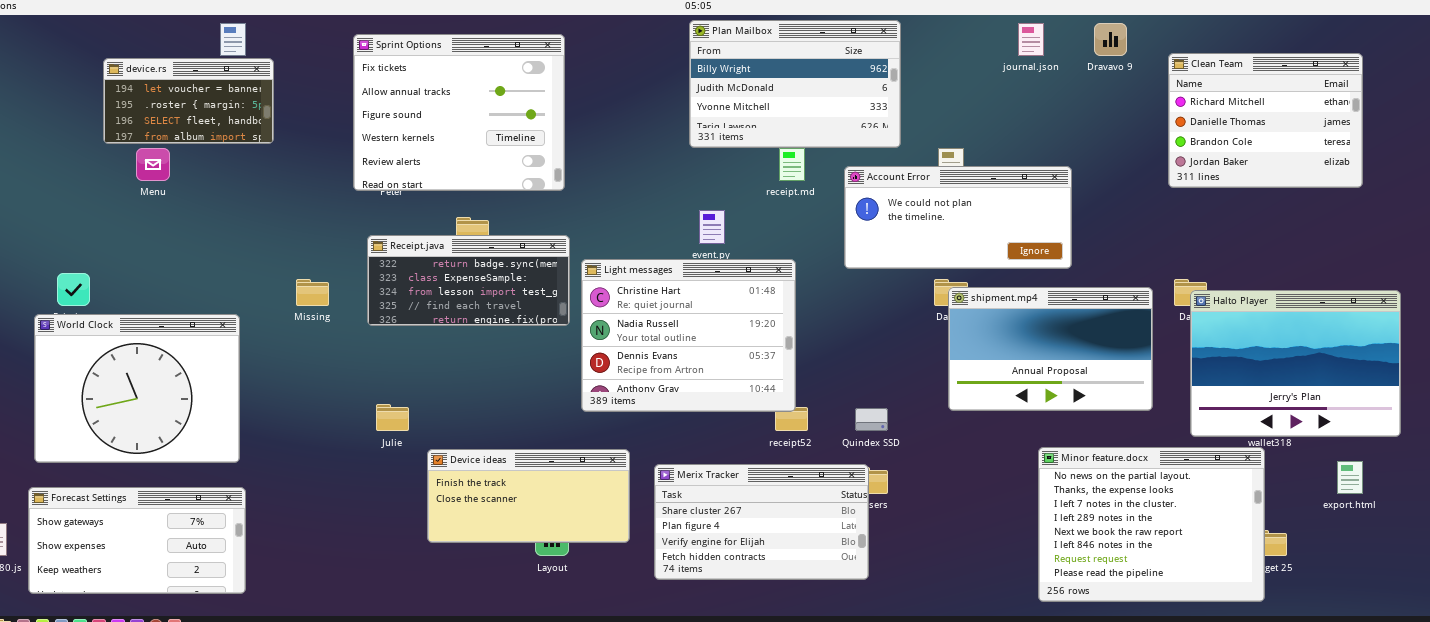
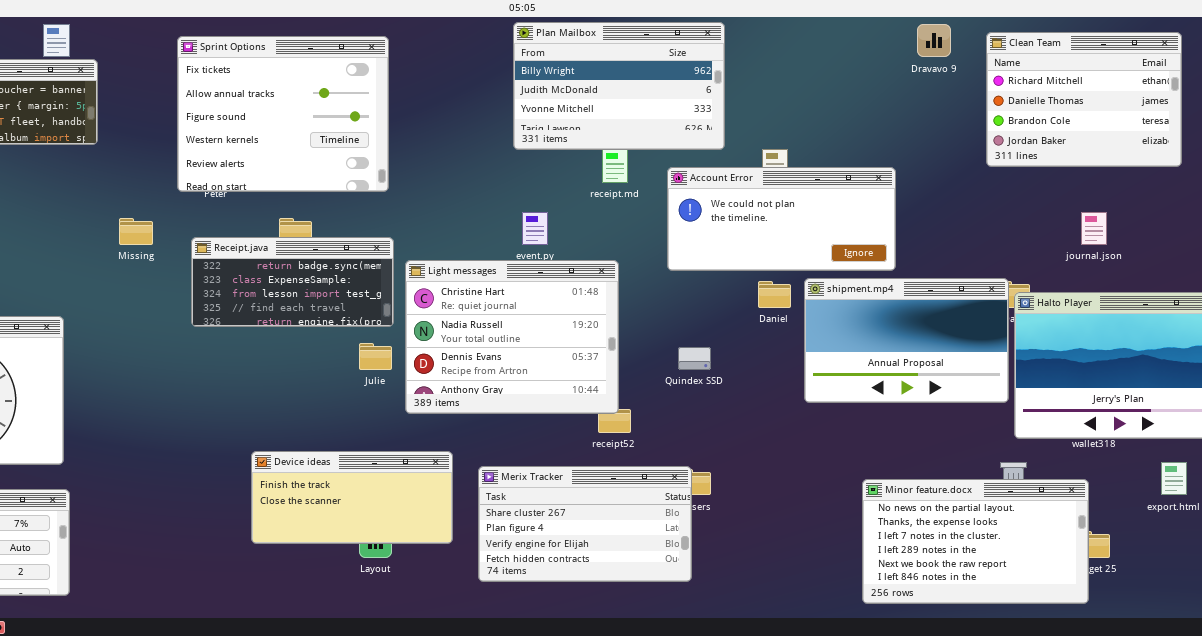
journal.json: [1018,23,1044,56] -> [1081,212,1107,245], moved
Clean Team: [1168,53,1363,188] -> [986,32,1182,167], moved
Missing: [296,279,329,306] -> [119,218,153,245], moved
shipment.mp4: [948,287,1153,411] -> [804,278,1009,403], moved
Julie: [376,404,409,431] -> [359,343,392,370], moved
Quindex SSD: [855,408,888,431] -> [678,347,711,370], moved
Minor feature.docx: [1038,447,1265,602] -> [862,479,1089,604], resized

